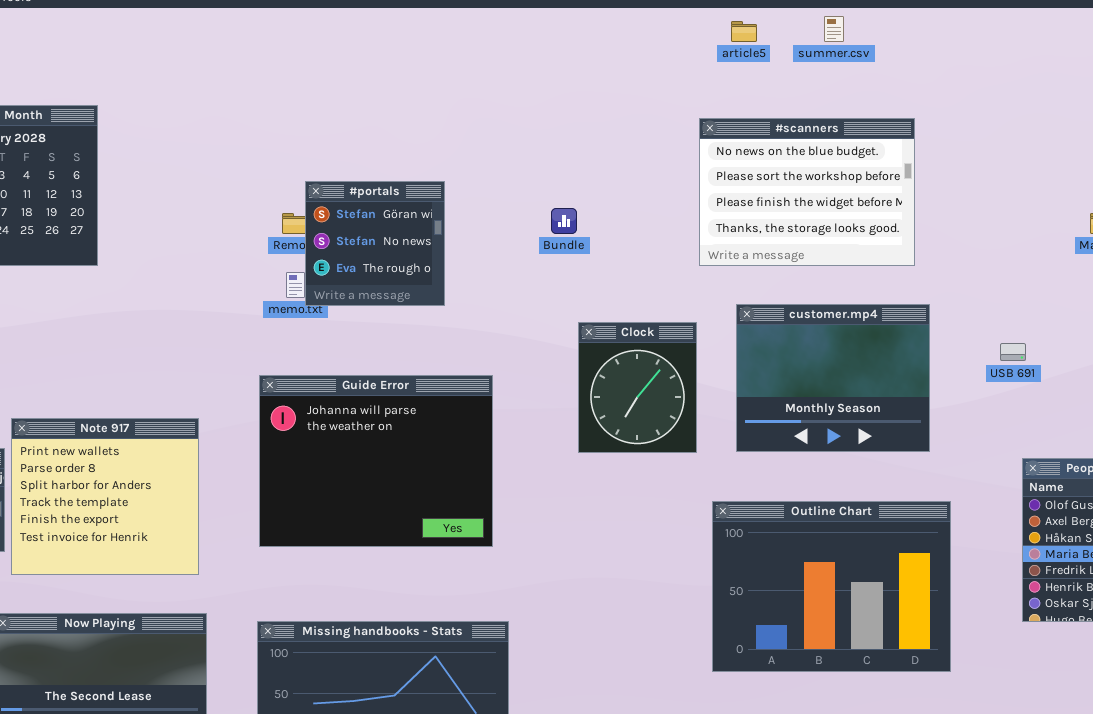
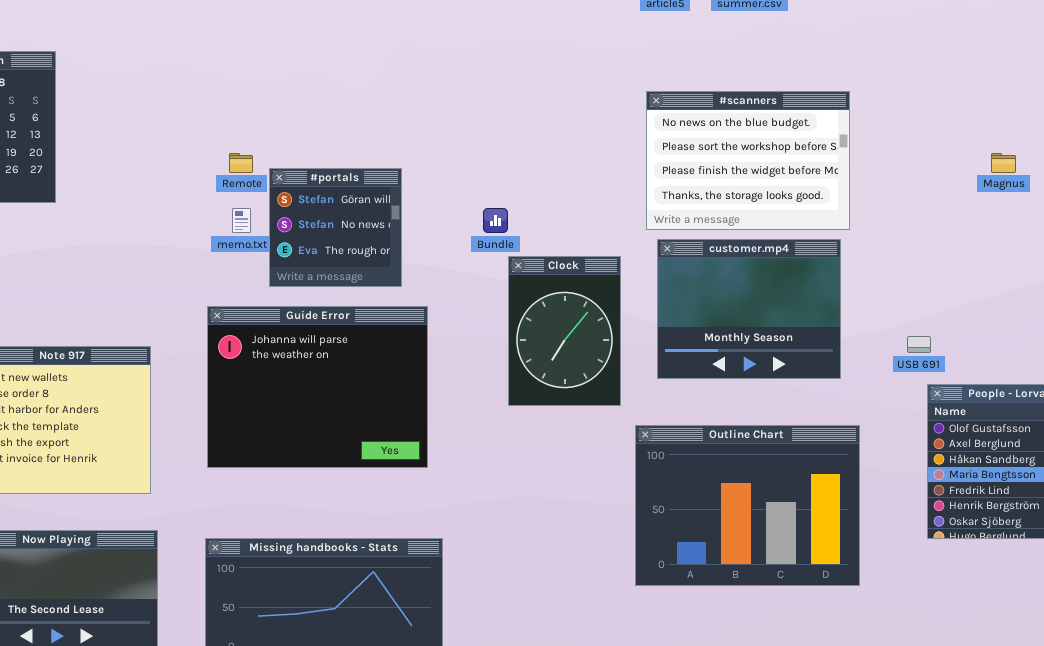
#scanners: [699,118,915,266] -> [646,91,850,230], moved
#portals: [305,181,445,306] -> [269,168,402,287], moved
Bundle: [551,208,577,234] -> [483,208,508,233], moved
Clock: [578,322,697,453] -> [508,256,621,406], resized
USB 691: [1000,343,1026,361] -> [907,336,931,353], moved

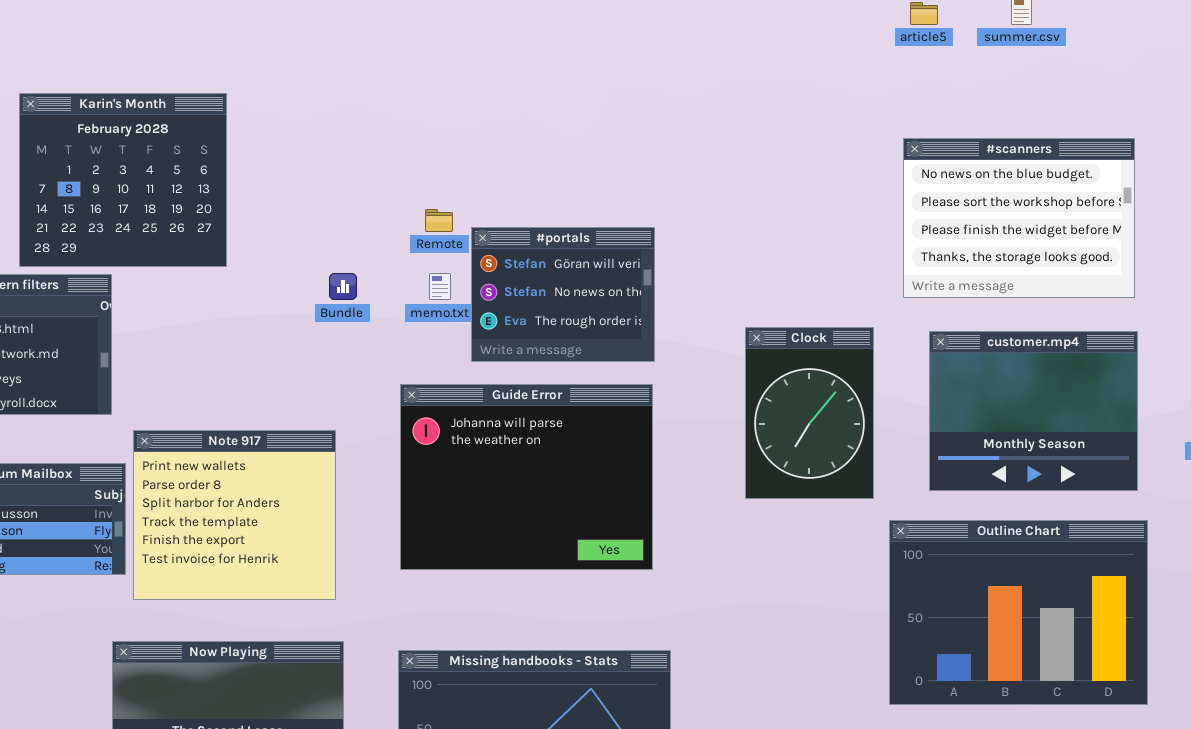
#portals: [269,168,402,287] -> [471,227,655,362], resized
Bundle: [483,208,508,233] -> [329,273,357,300], moved
customer.mp4: [657,239,841,379] -> [929,331,1138,491], moved

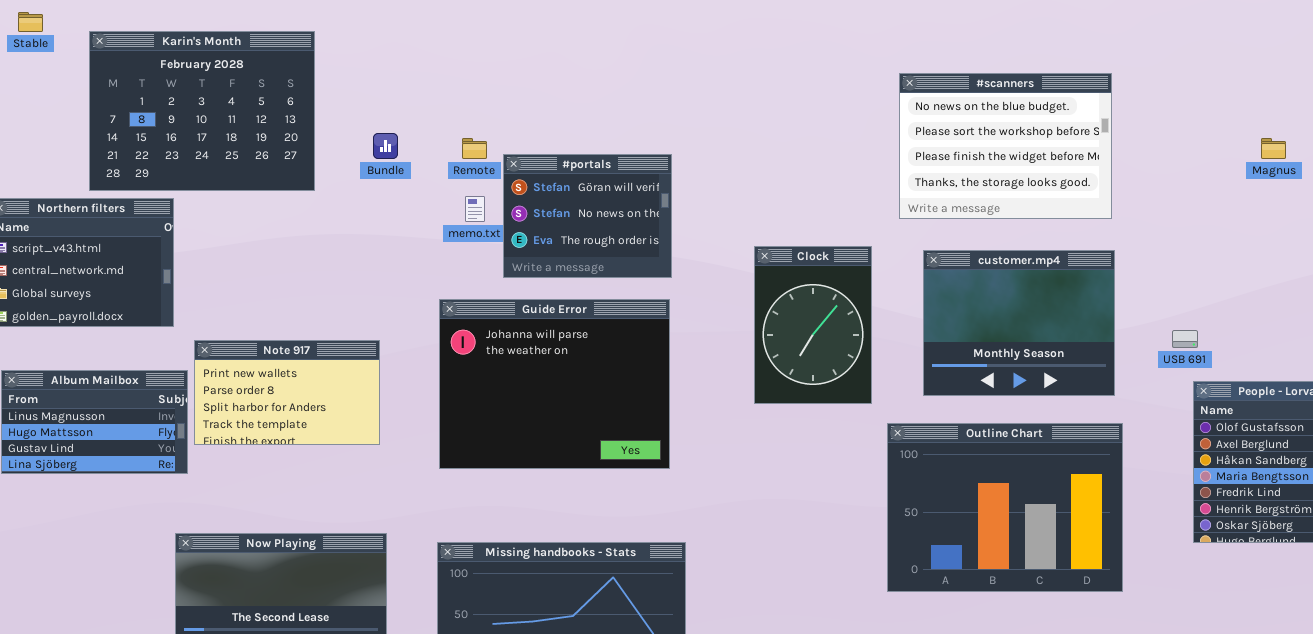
Karin's Month: [19,93,227,267] -> [89,31,315,191], resized
Bundle: [329,273,357,300] -> [373,133,398,159], moved
Note 917: [133,430,336,600] -> [194,340,380,445], resized

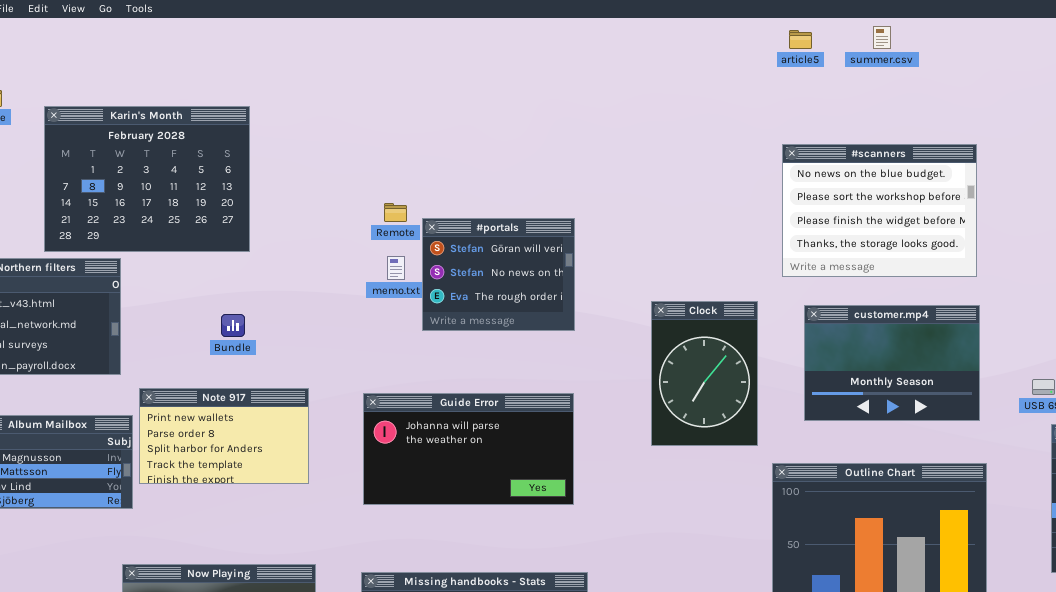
Bundle: [373,133,398,159] -> [221,314,245,337], moved
customer.mp4: [923,250,1115,396] -> [804,305,980,421], resized
Guide Error: [439,299,670,469] -> [363,393,574,505], resized

